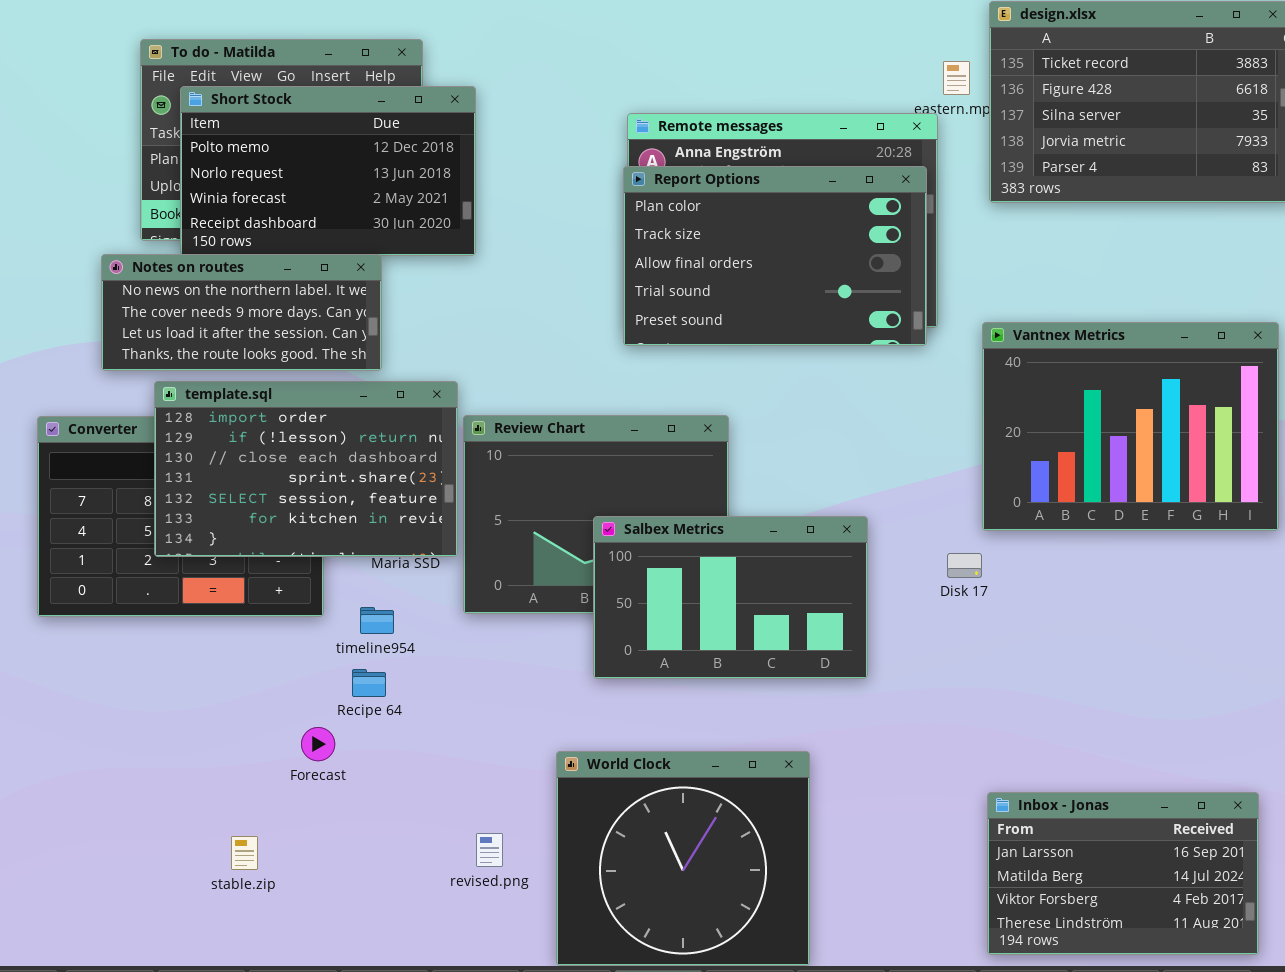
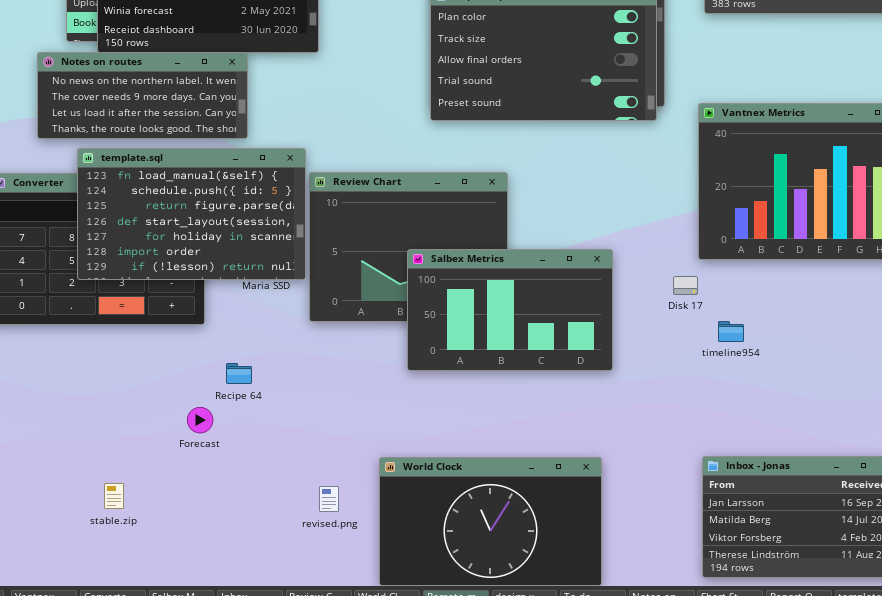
template.sql: [154,381,458,557] -> [77,148,306,280], scrolled up 5 rows
timeline954: [360,607,394,634] -> [718,321,744,342], moved
World Clock: [556,751,810,966] -> [379,457,602,586], resized
stable.zip: [231,836,258,870] -> [104,483,124,509], moved

